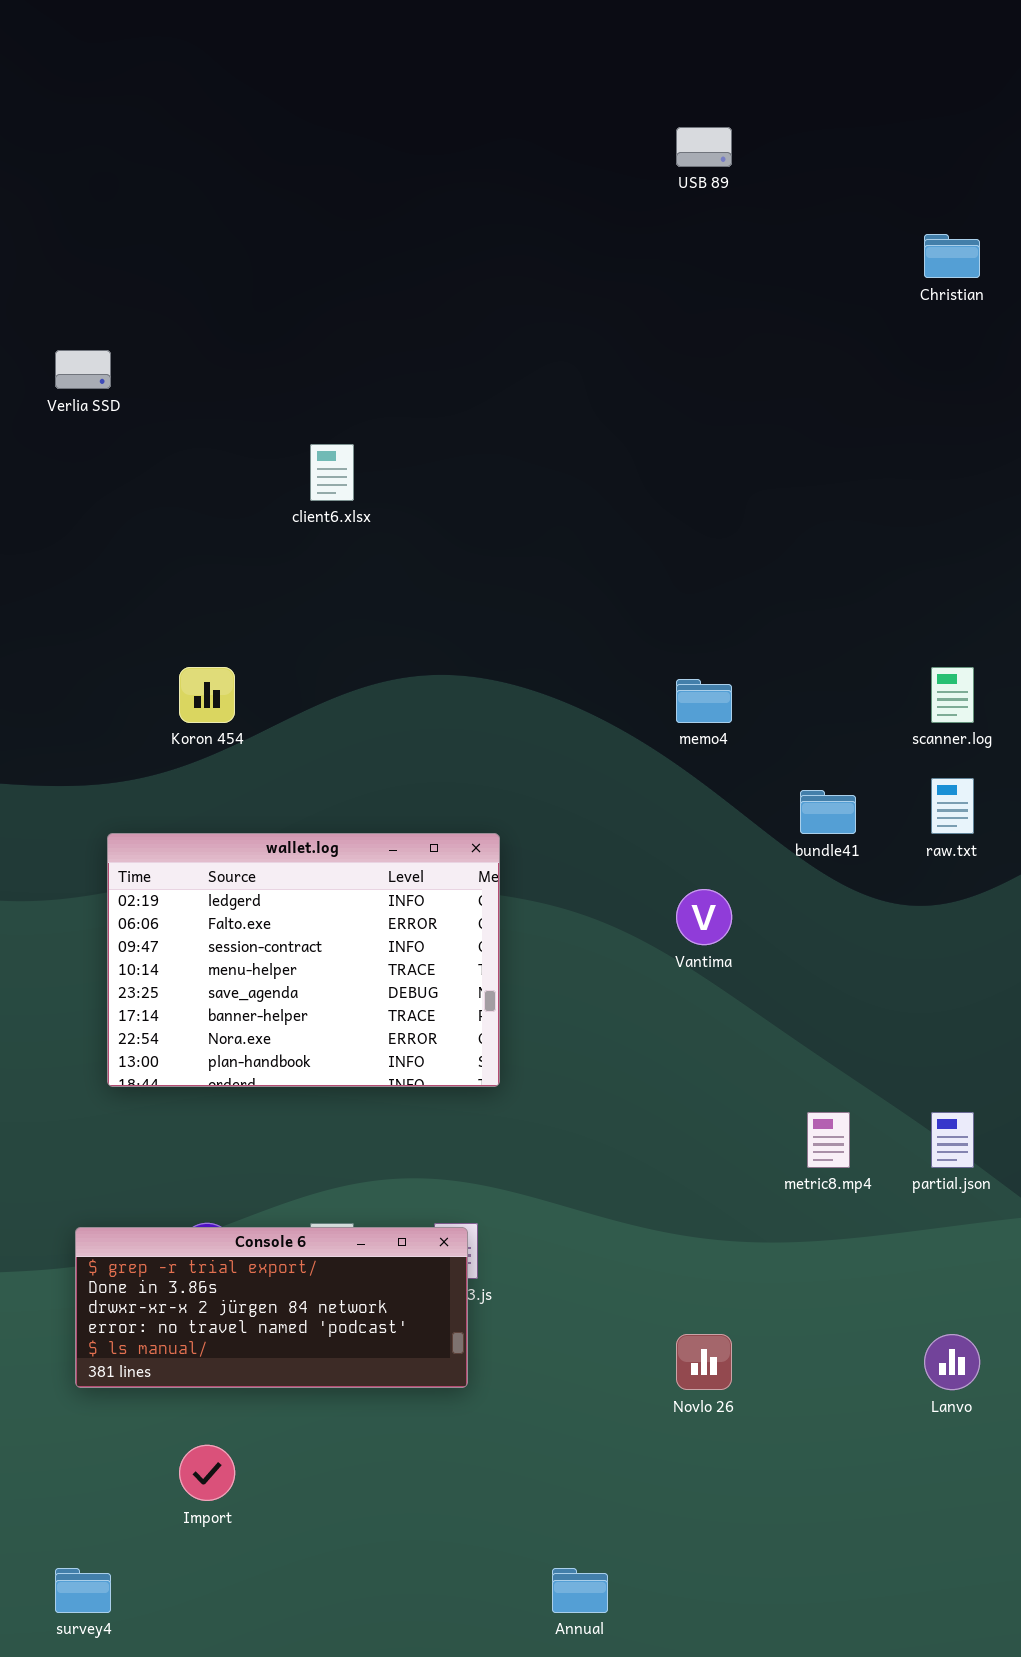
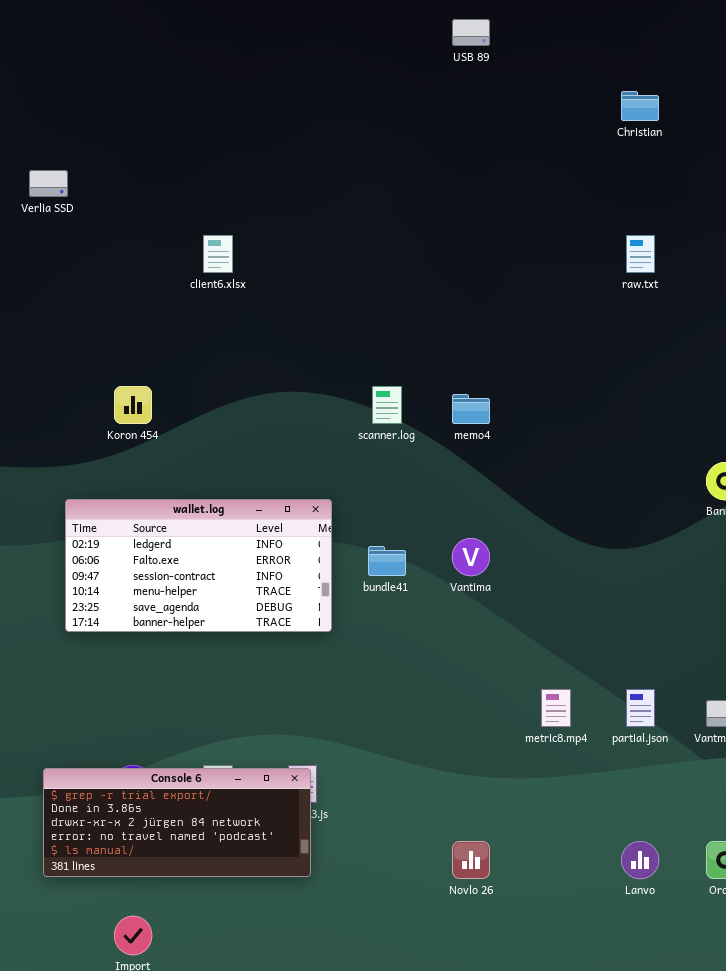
scanner.log: [931,667,974,723] -> [372,386,402,424], moved
raw.txt: [931,778,974,834] -> [626,235,655,273], moved
bundle41: [800,790,856,834] -> [368,546,406,576], moved
wallet.log: [107,833,500,1087] -> [65,499,332,632], resized

